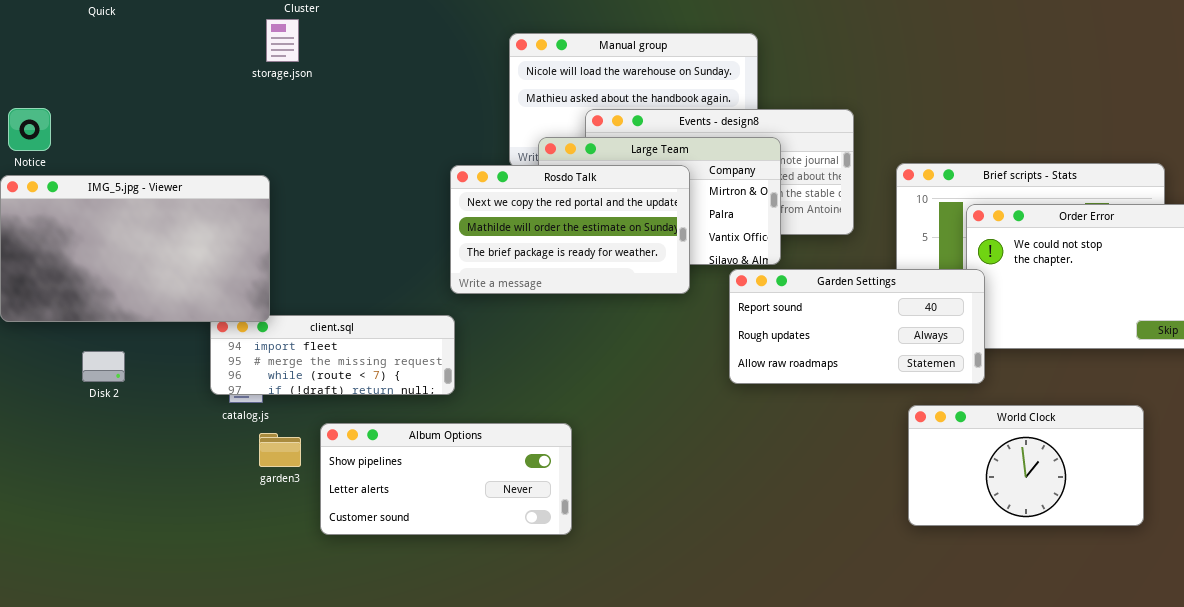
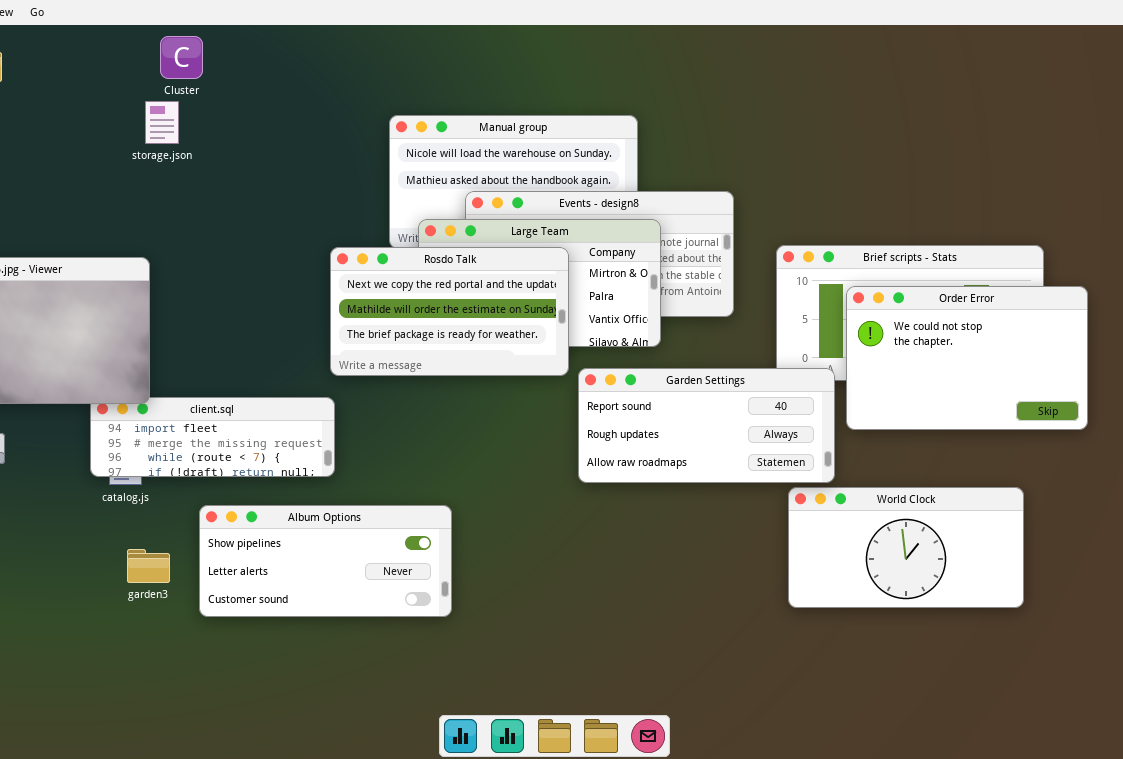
Garden Settings: [729,269,985,384] -> [578,368,835,483], moved
garden3: [259,433,301,467] -> [127,549,170,583], moved

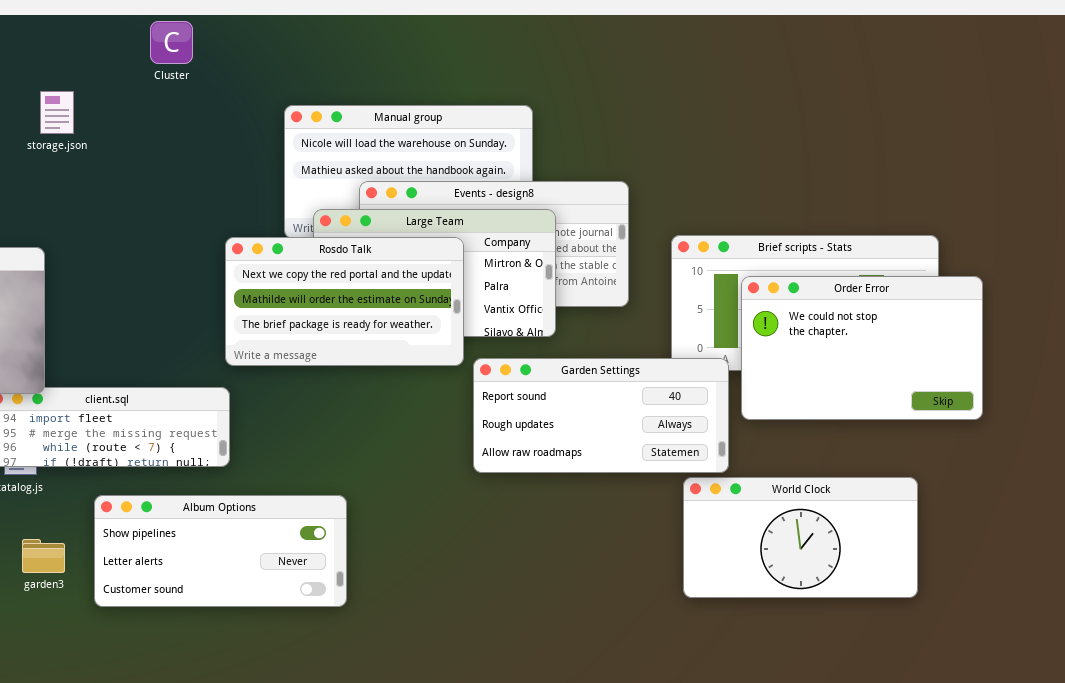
Cluster: [160,36,203,79] -> [150,21,193,64], moved

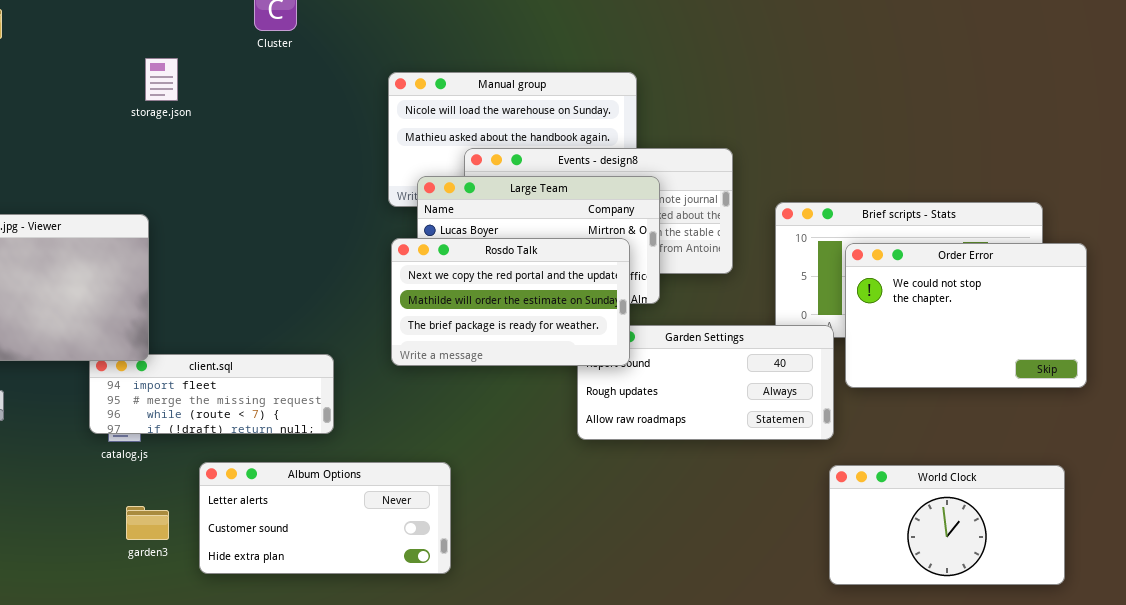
Rosdo Talk: [225,237,464,366] -> [391,238,630,366], moved
World Clock: [683,477,918,598] -> [829,465,1065,585], moved
Album Options: [94,495,347,607] -> [199,462,451,574], scrolled down 1 row

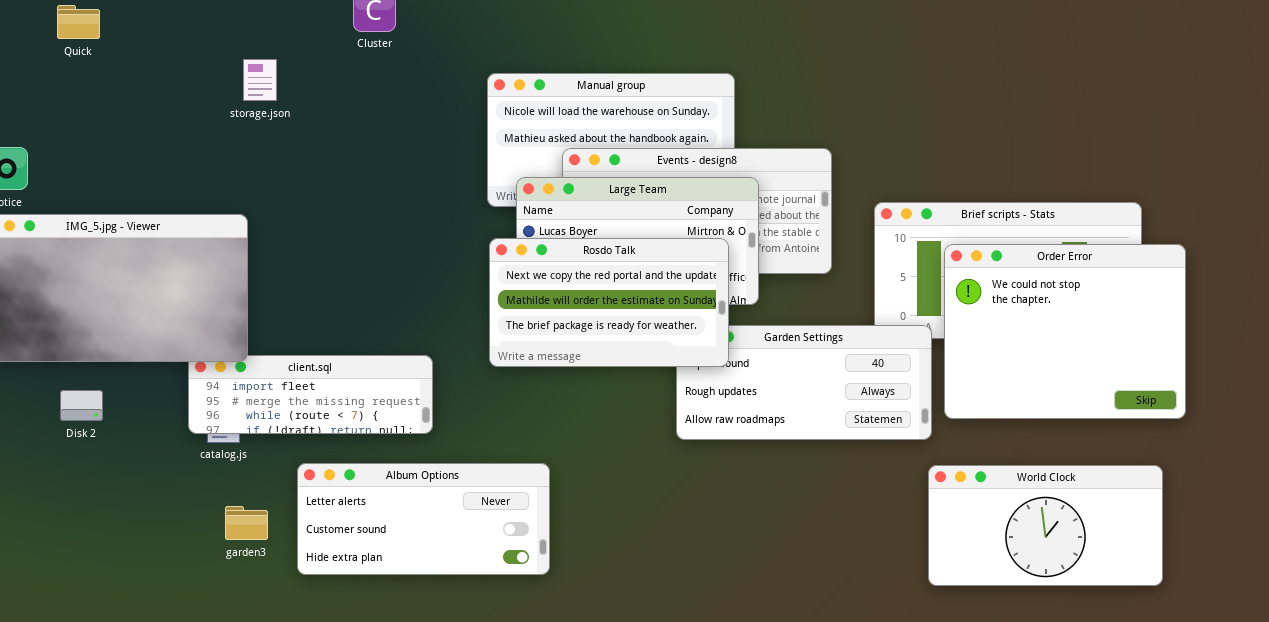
Order Error: [845,243,1087,388] -> [944,244,1186,419], resized

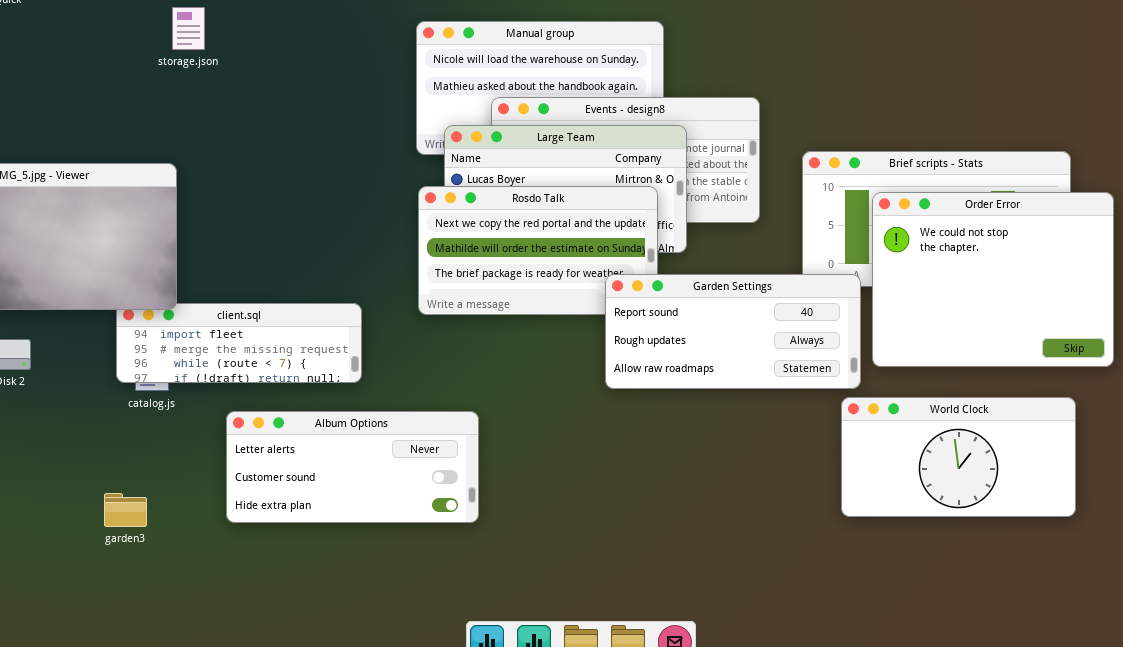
Garden Settings: [676,325,932,440] -> [605,274,861,389], raised
World Clock: [928,465,1163,586] -> [841,397,1076,517], moved
garden3: [225,506,268,540] -> [104,493,147,527], moved

